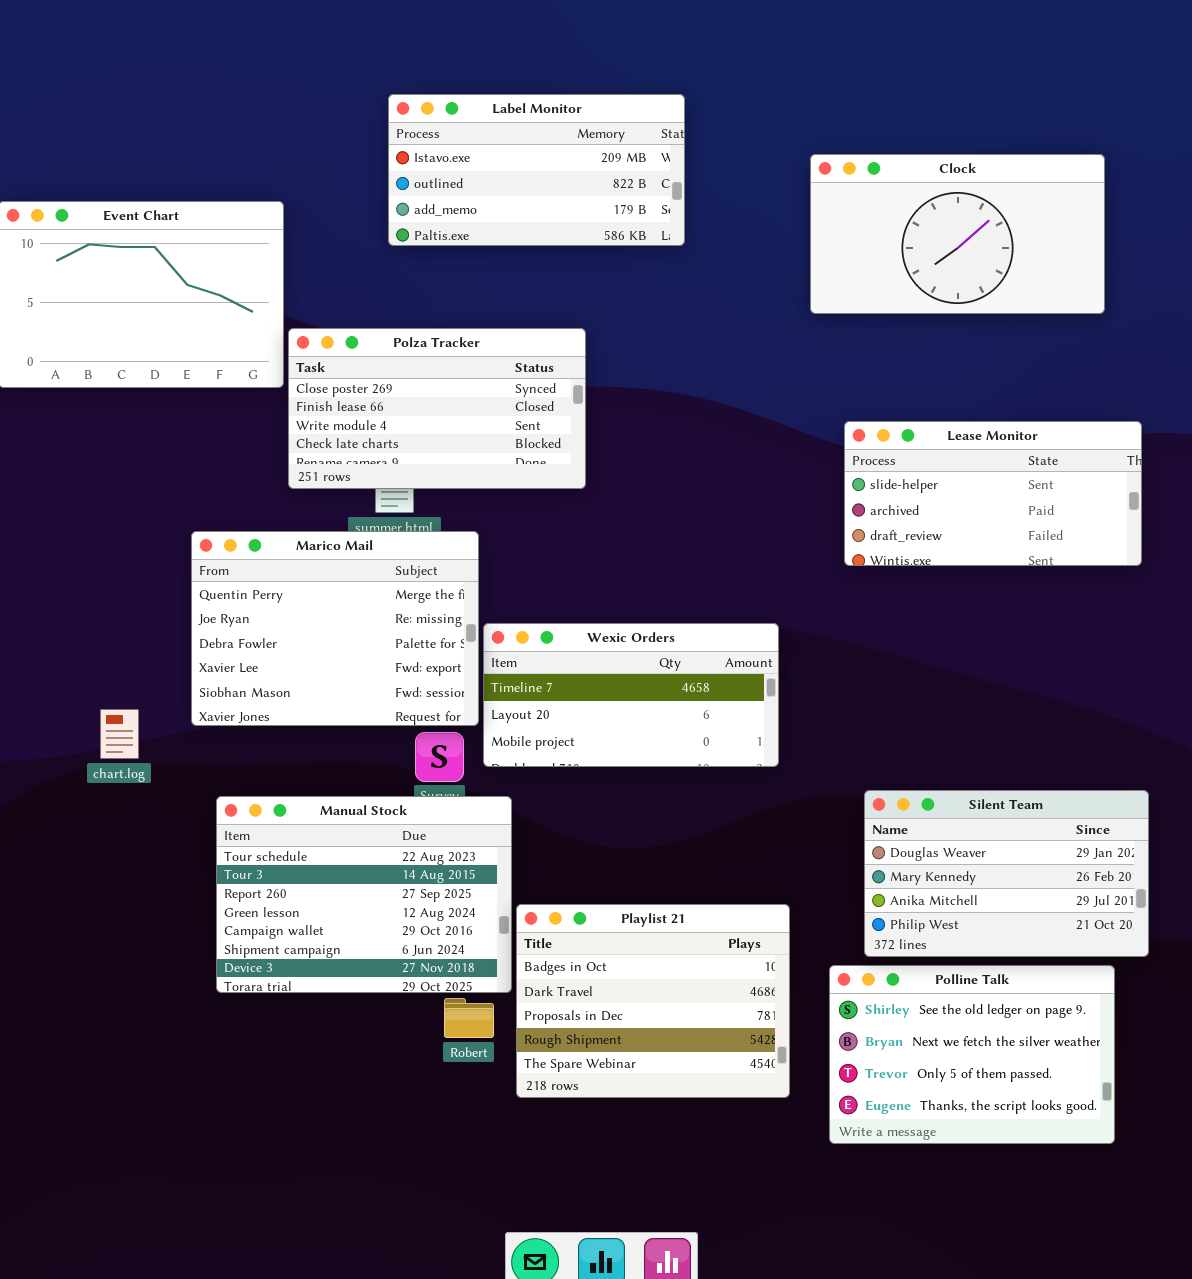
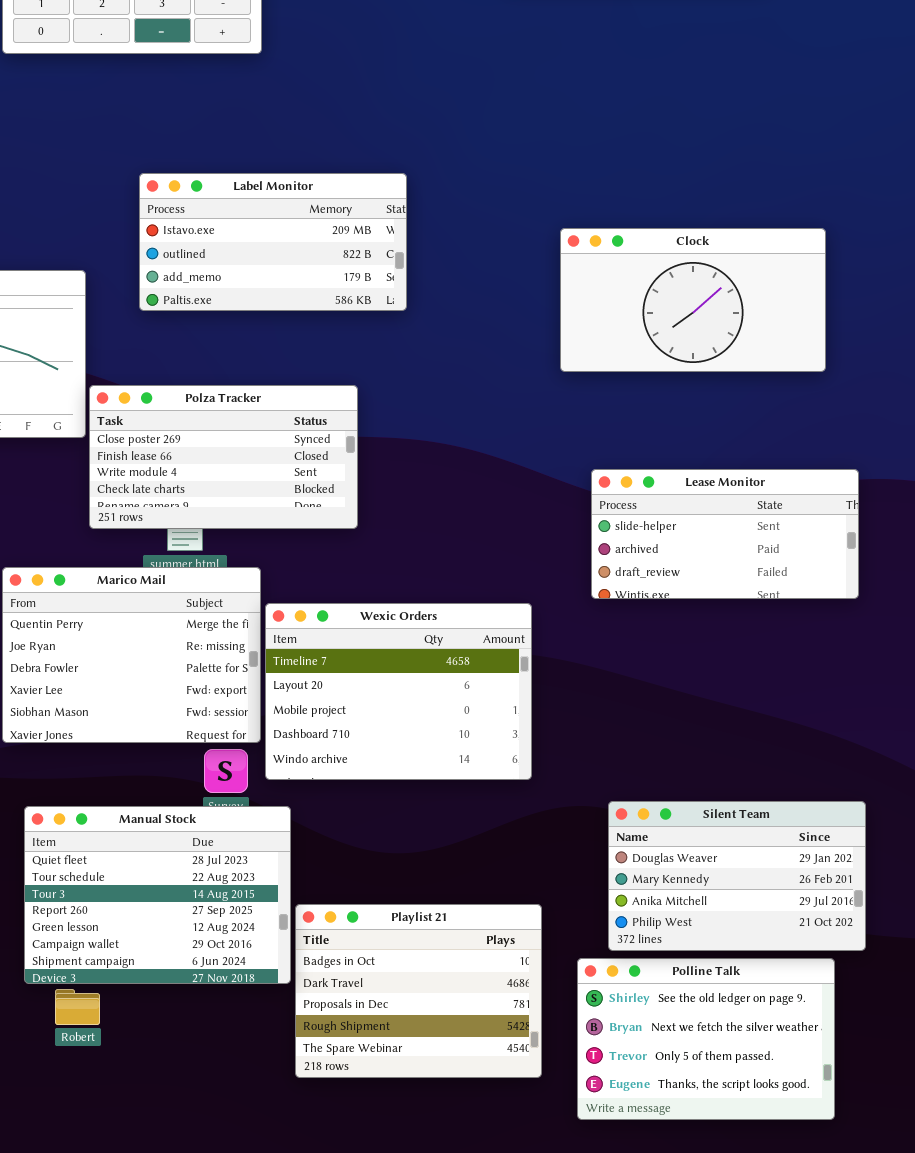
Label Monitor: [388,94,685,246] -> [139,173,407,311], moved
Wexic Orders: [483,623,779,767] -> [265,603,532,780], resized
Manual Stock: [216,796,512,993] -> [24,806,291,984], scrolled up 1 row
Robert: [444,998,494,1038] -> [55,989,100,1025], moved

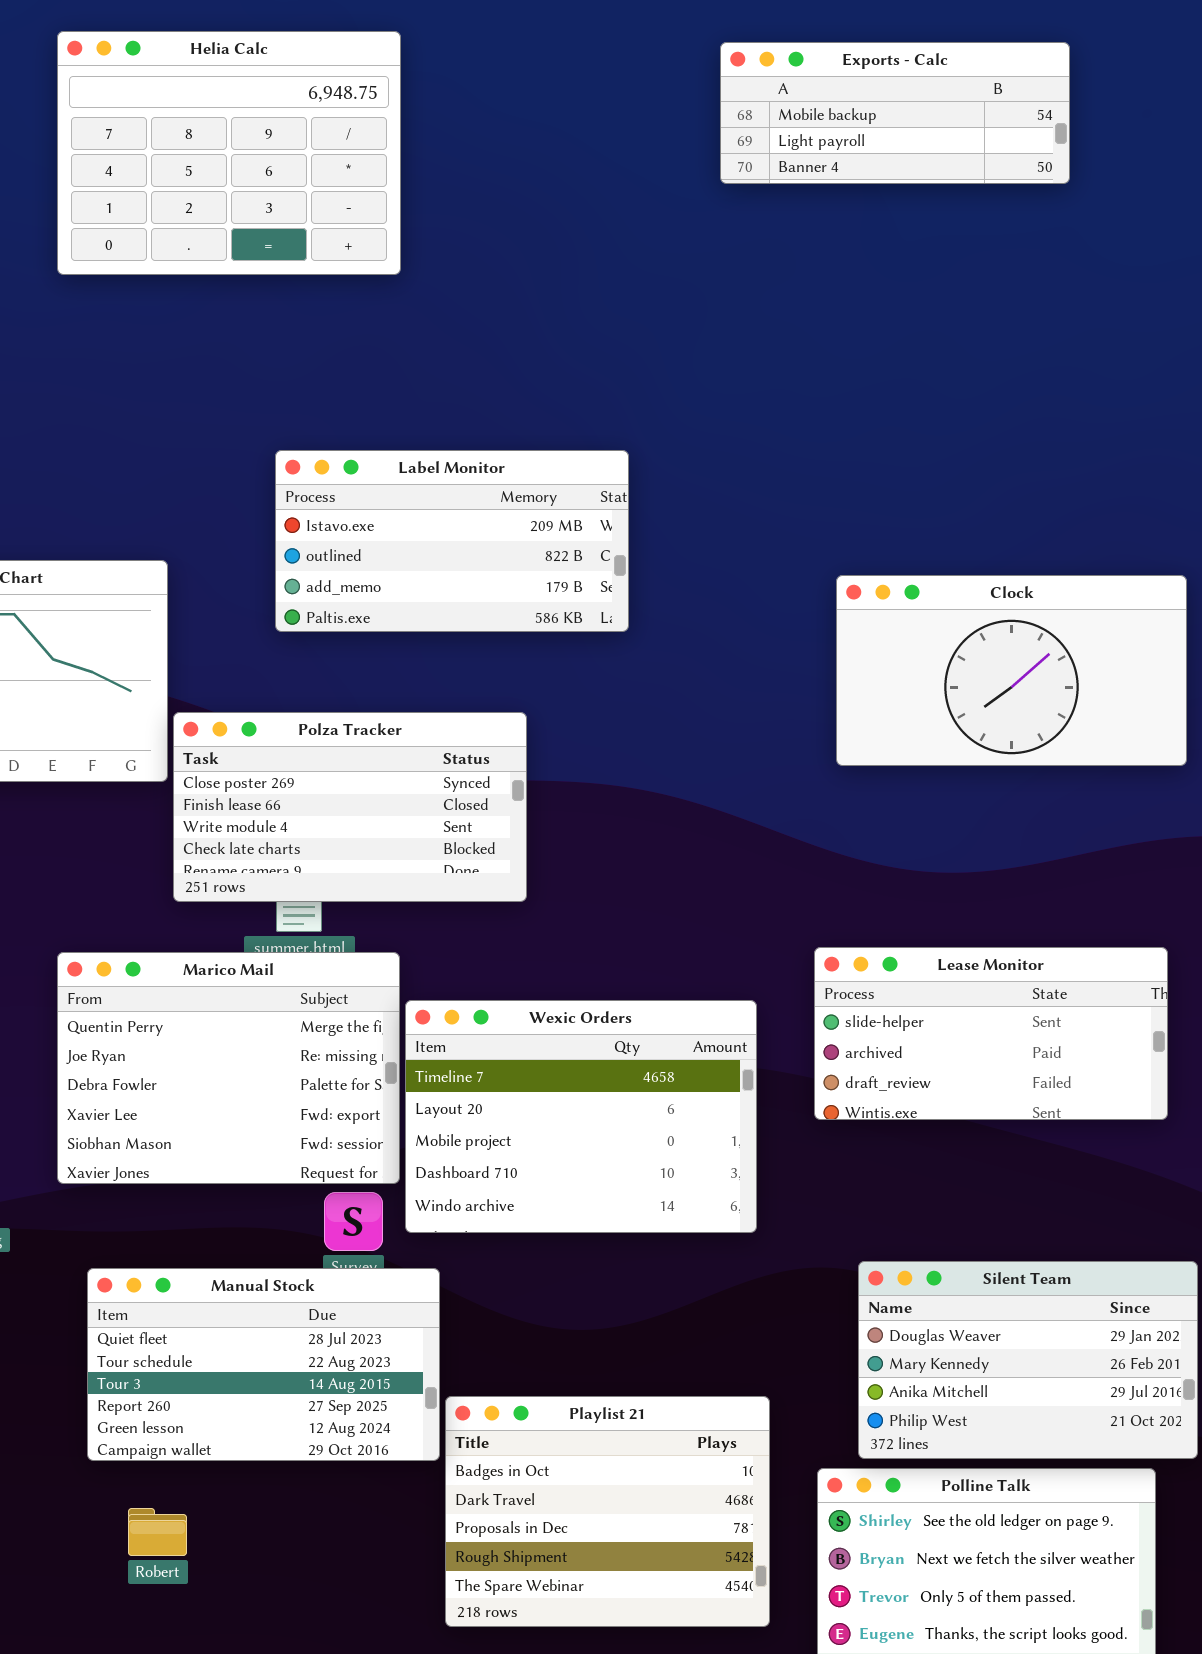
Label Monitor: [139,173,407,311] -> [275,450,629,632], moved
Clock: [560,228,826,372] -> [836,575,1187,766], moved
Lease Monitor: [591,469,859,599] -> [814,947,1168,1120], moved
Manual Stock: [24,806,291,984] -> [87,1268,440,1461], resized

